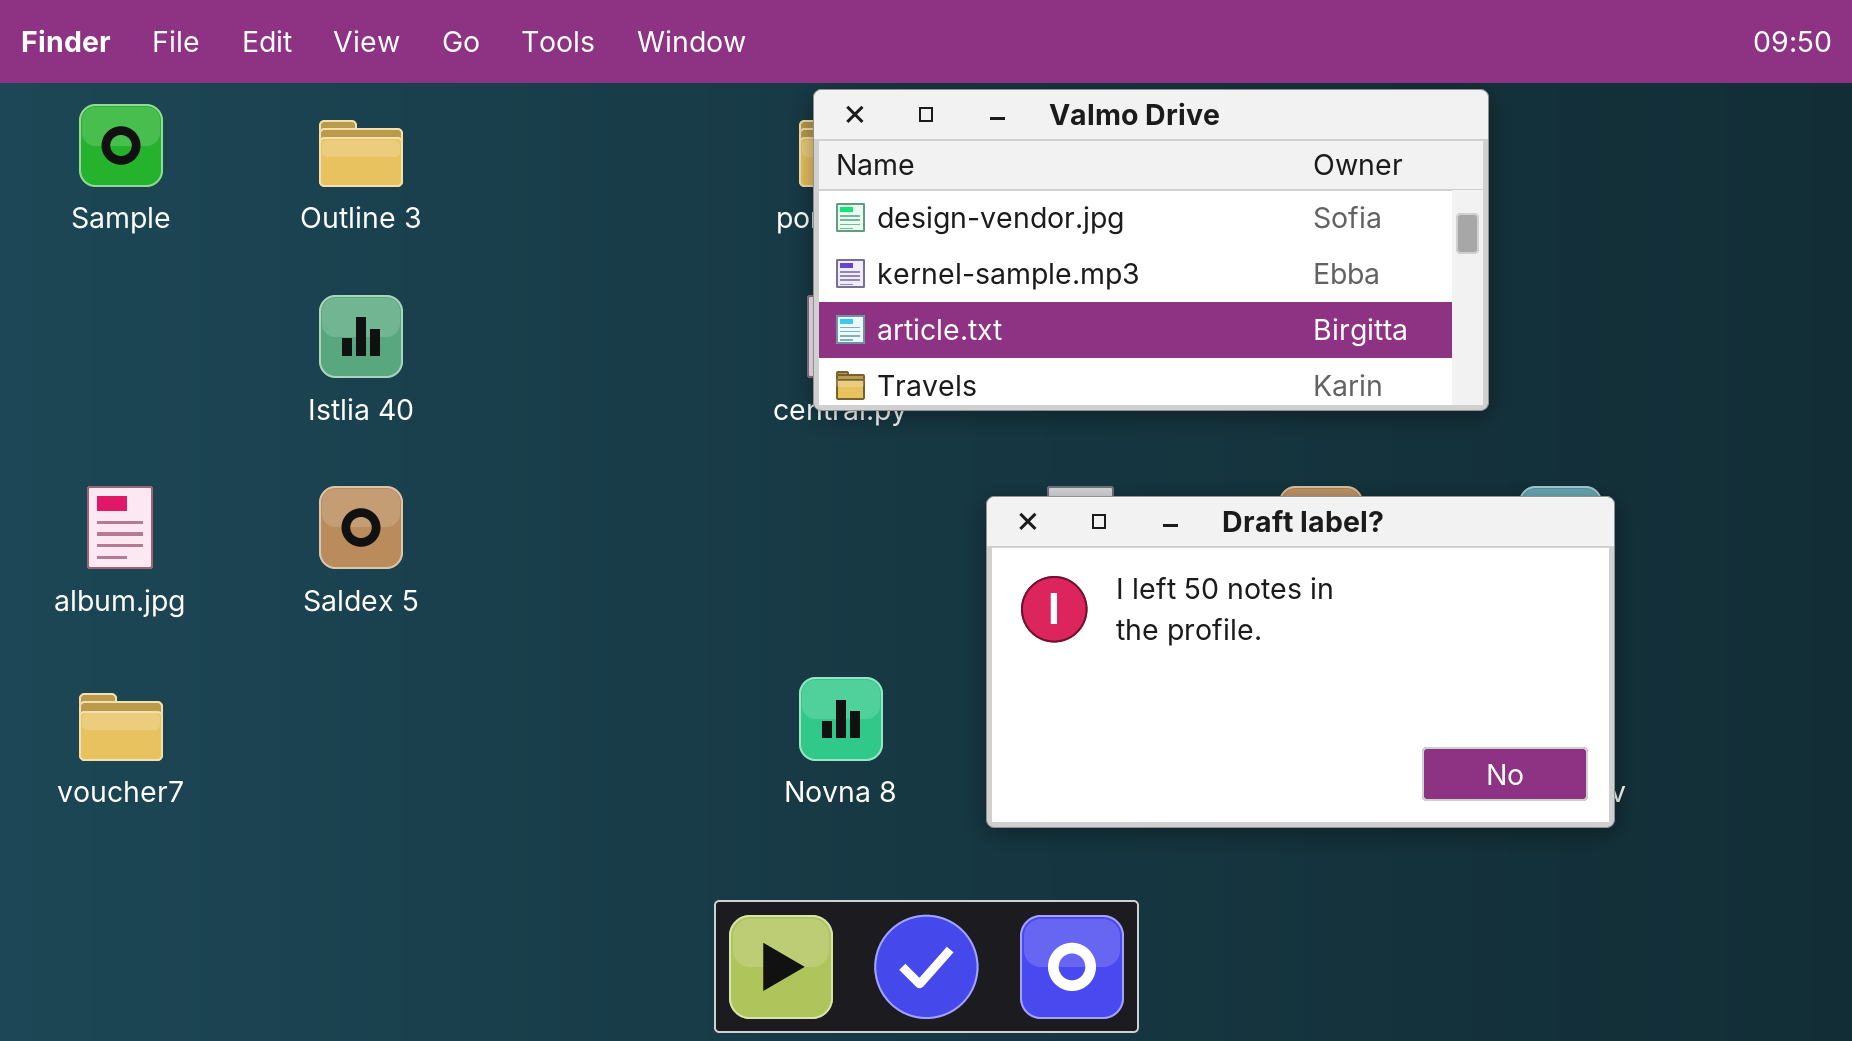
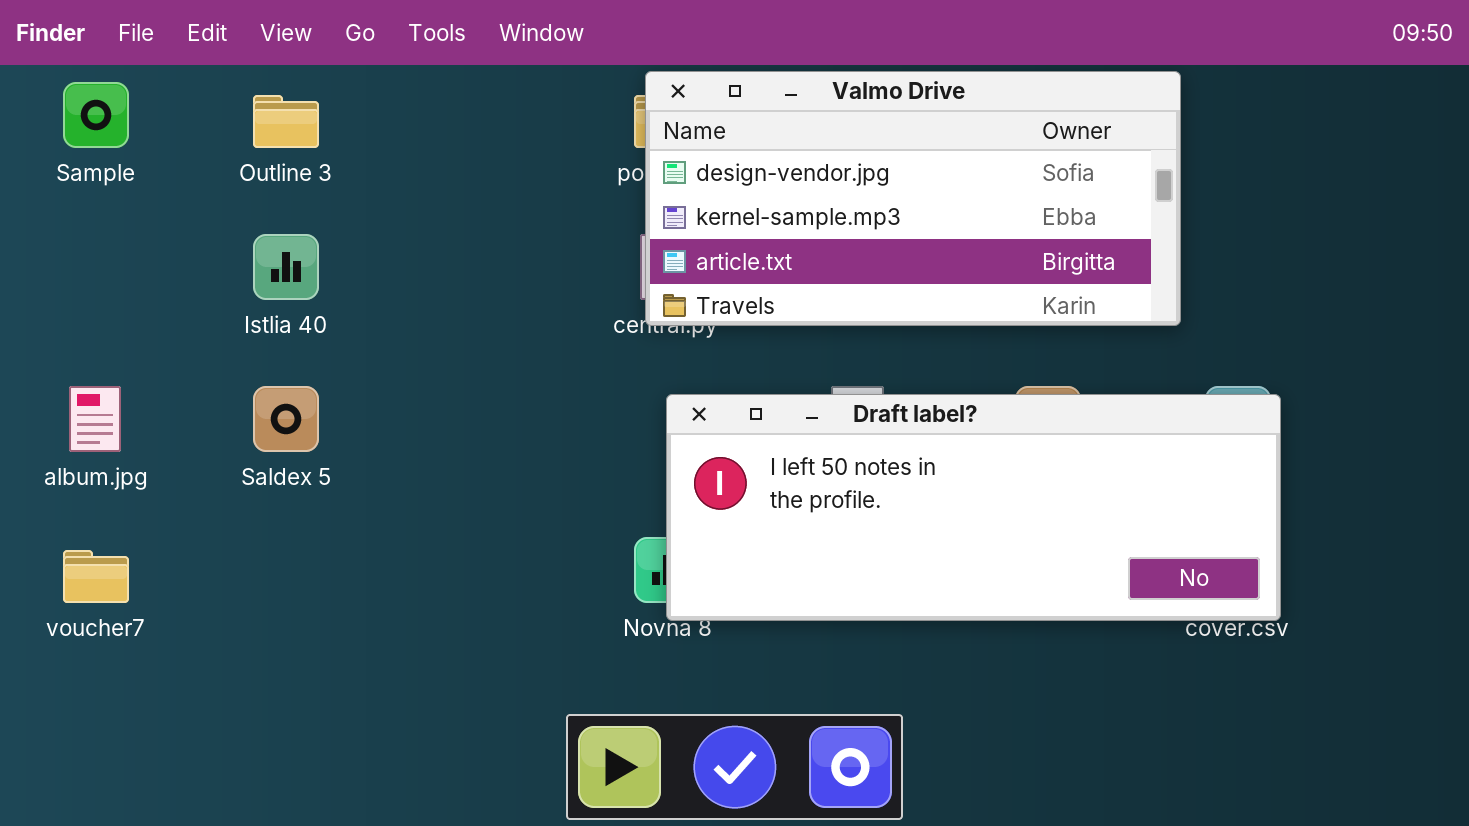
Draft label?: [986,496,1615,828] -> [666,394,1281,621], resized

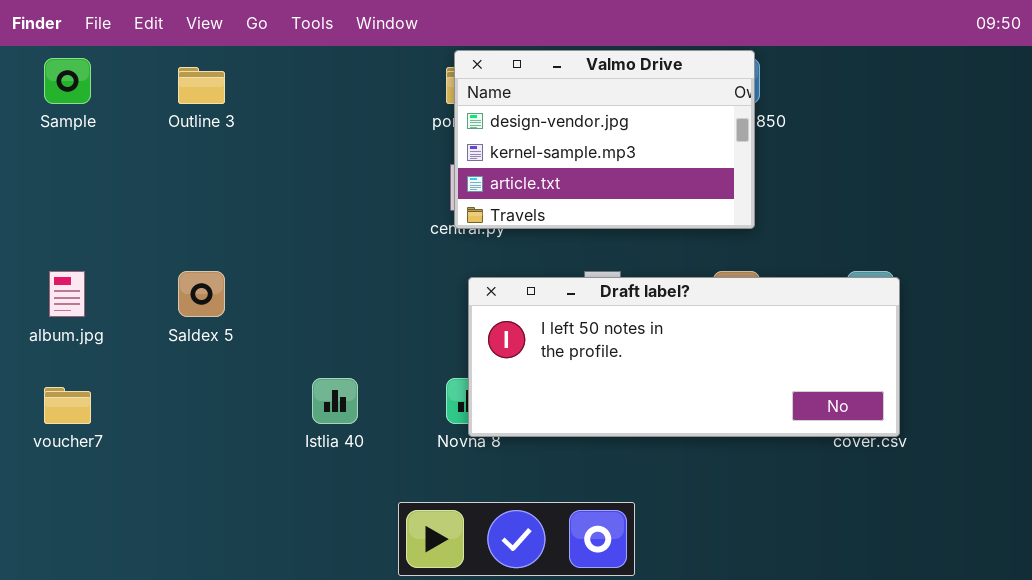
Valmo Drive: [645,71,1181,326] -> [454,50,755,229], resized
Istlia 40: [253,234,319,300] -> [312,378,358,424], moved

